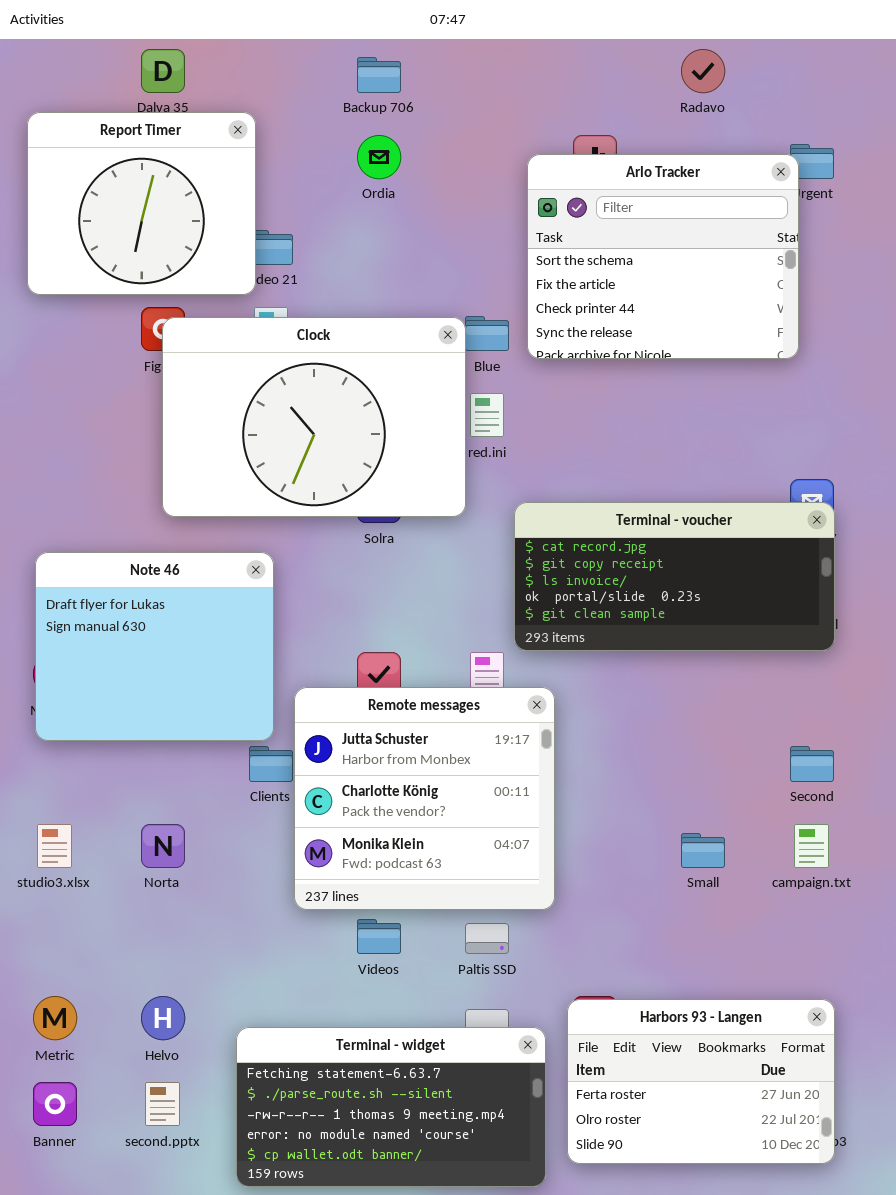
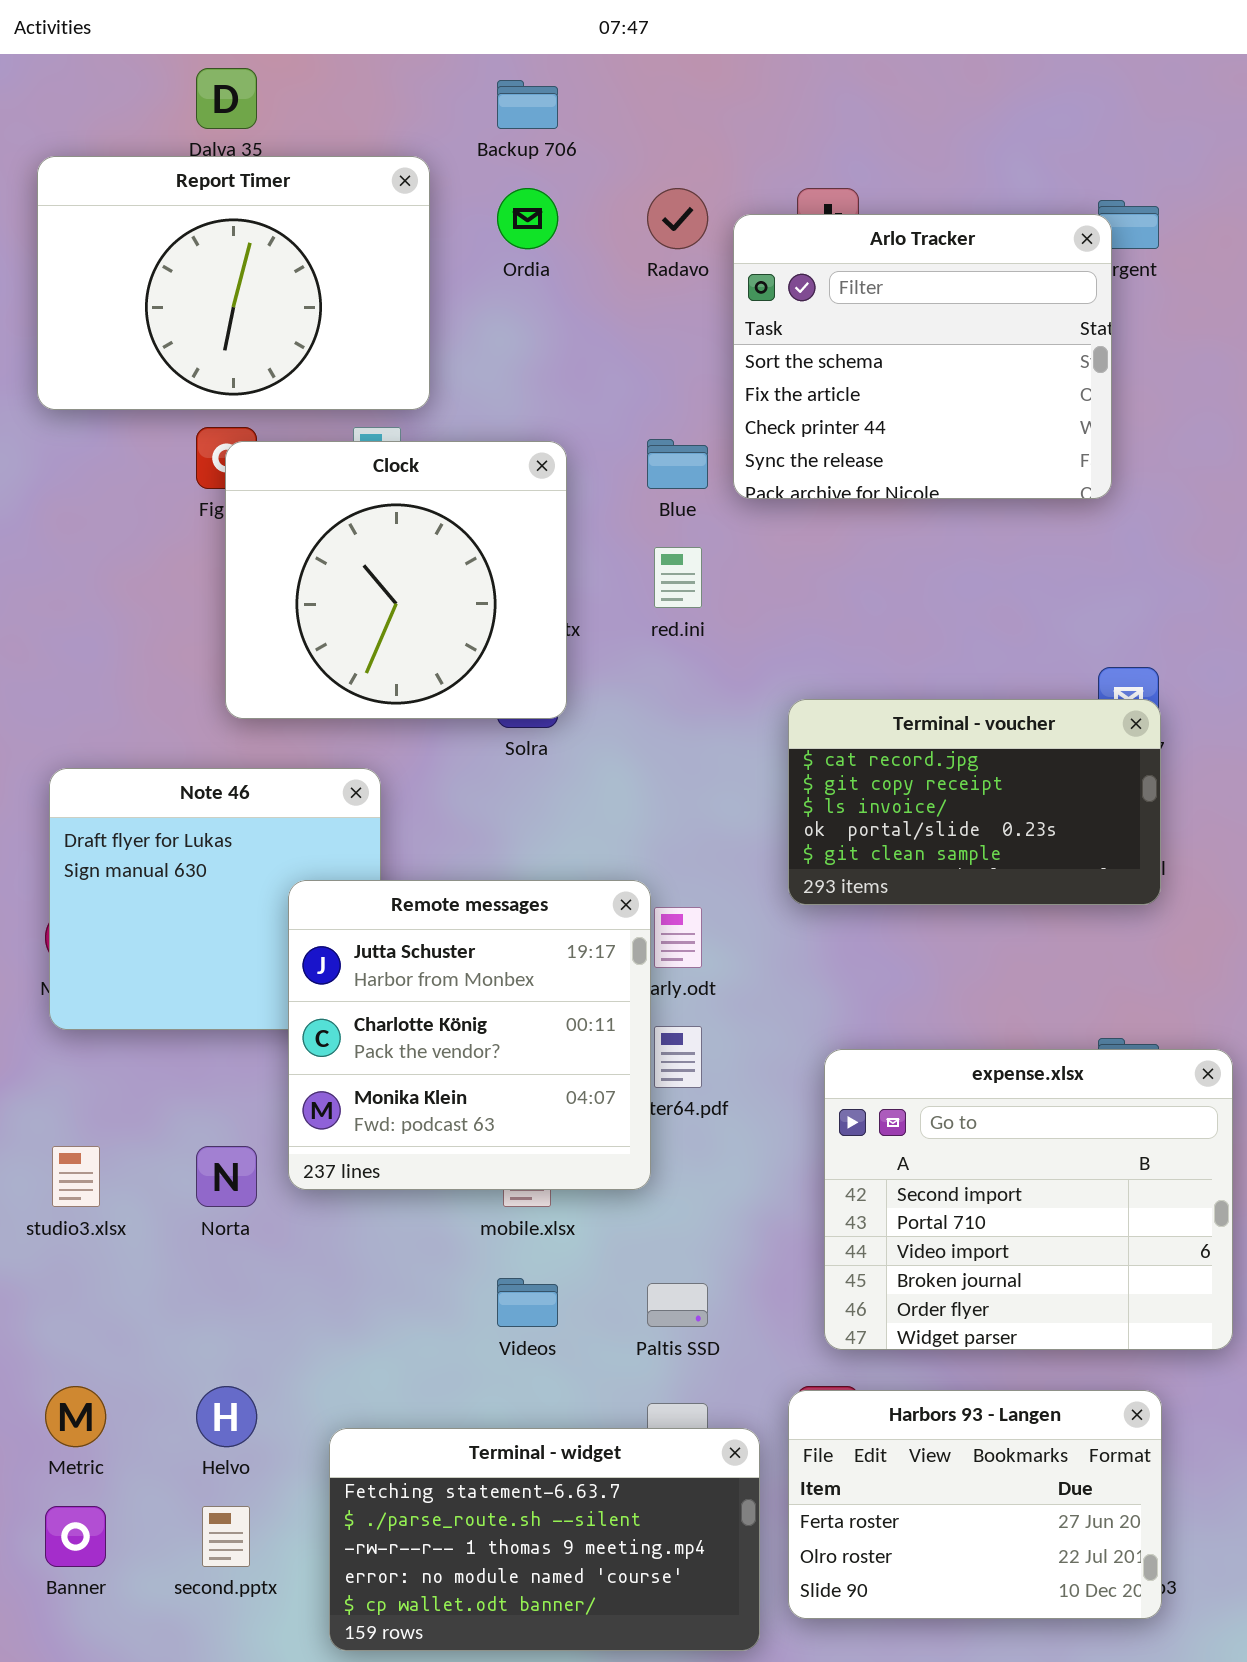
Radavo: [681,49,725,93] -> [647,188,708,249], moved
Report Timer: [27,112,256,295] -> [37,156,430,410], resized
Clock: [162,317,466,517] -> [225,441,567,719], resized
Terminal - voucher: [514,502,835,651] -> [788,699,1161,905], resized
Remote messages: [294,687,555,910] -> [288,880,651,1190], moved
expense.xlsx: none -> [824,1049,1233,1350], opened

